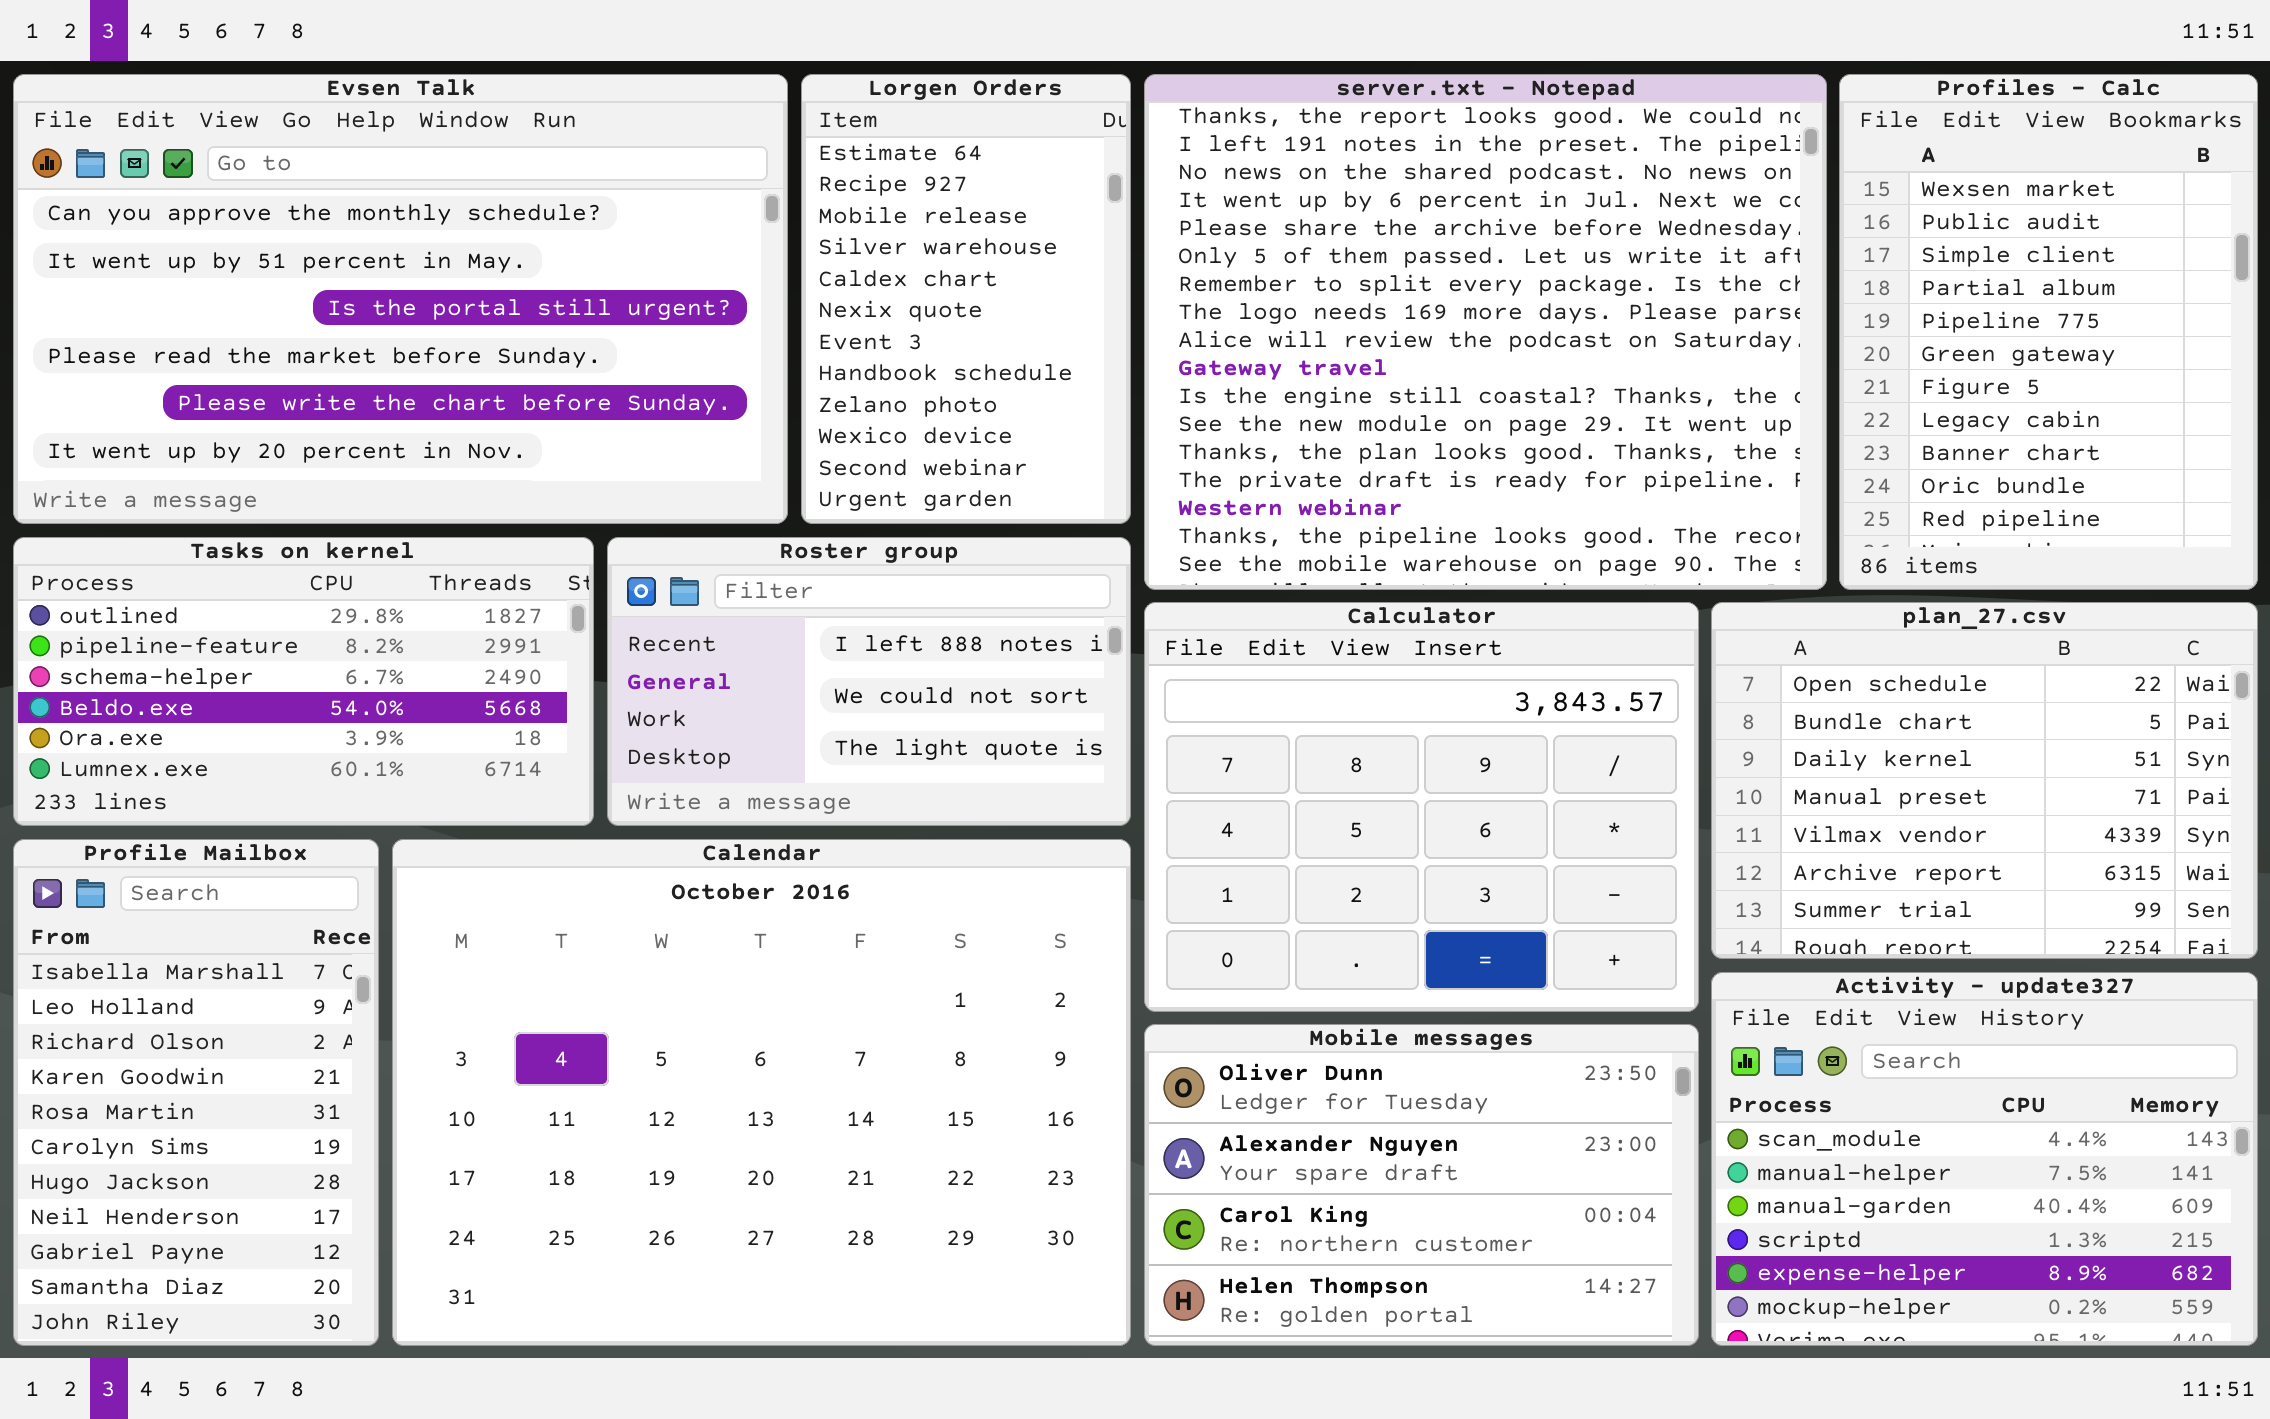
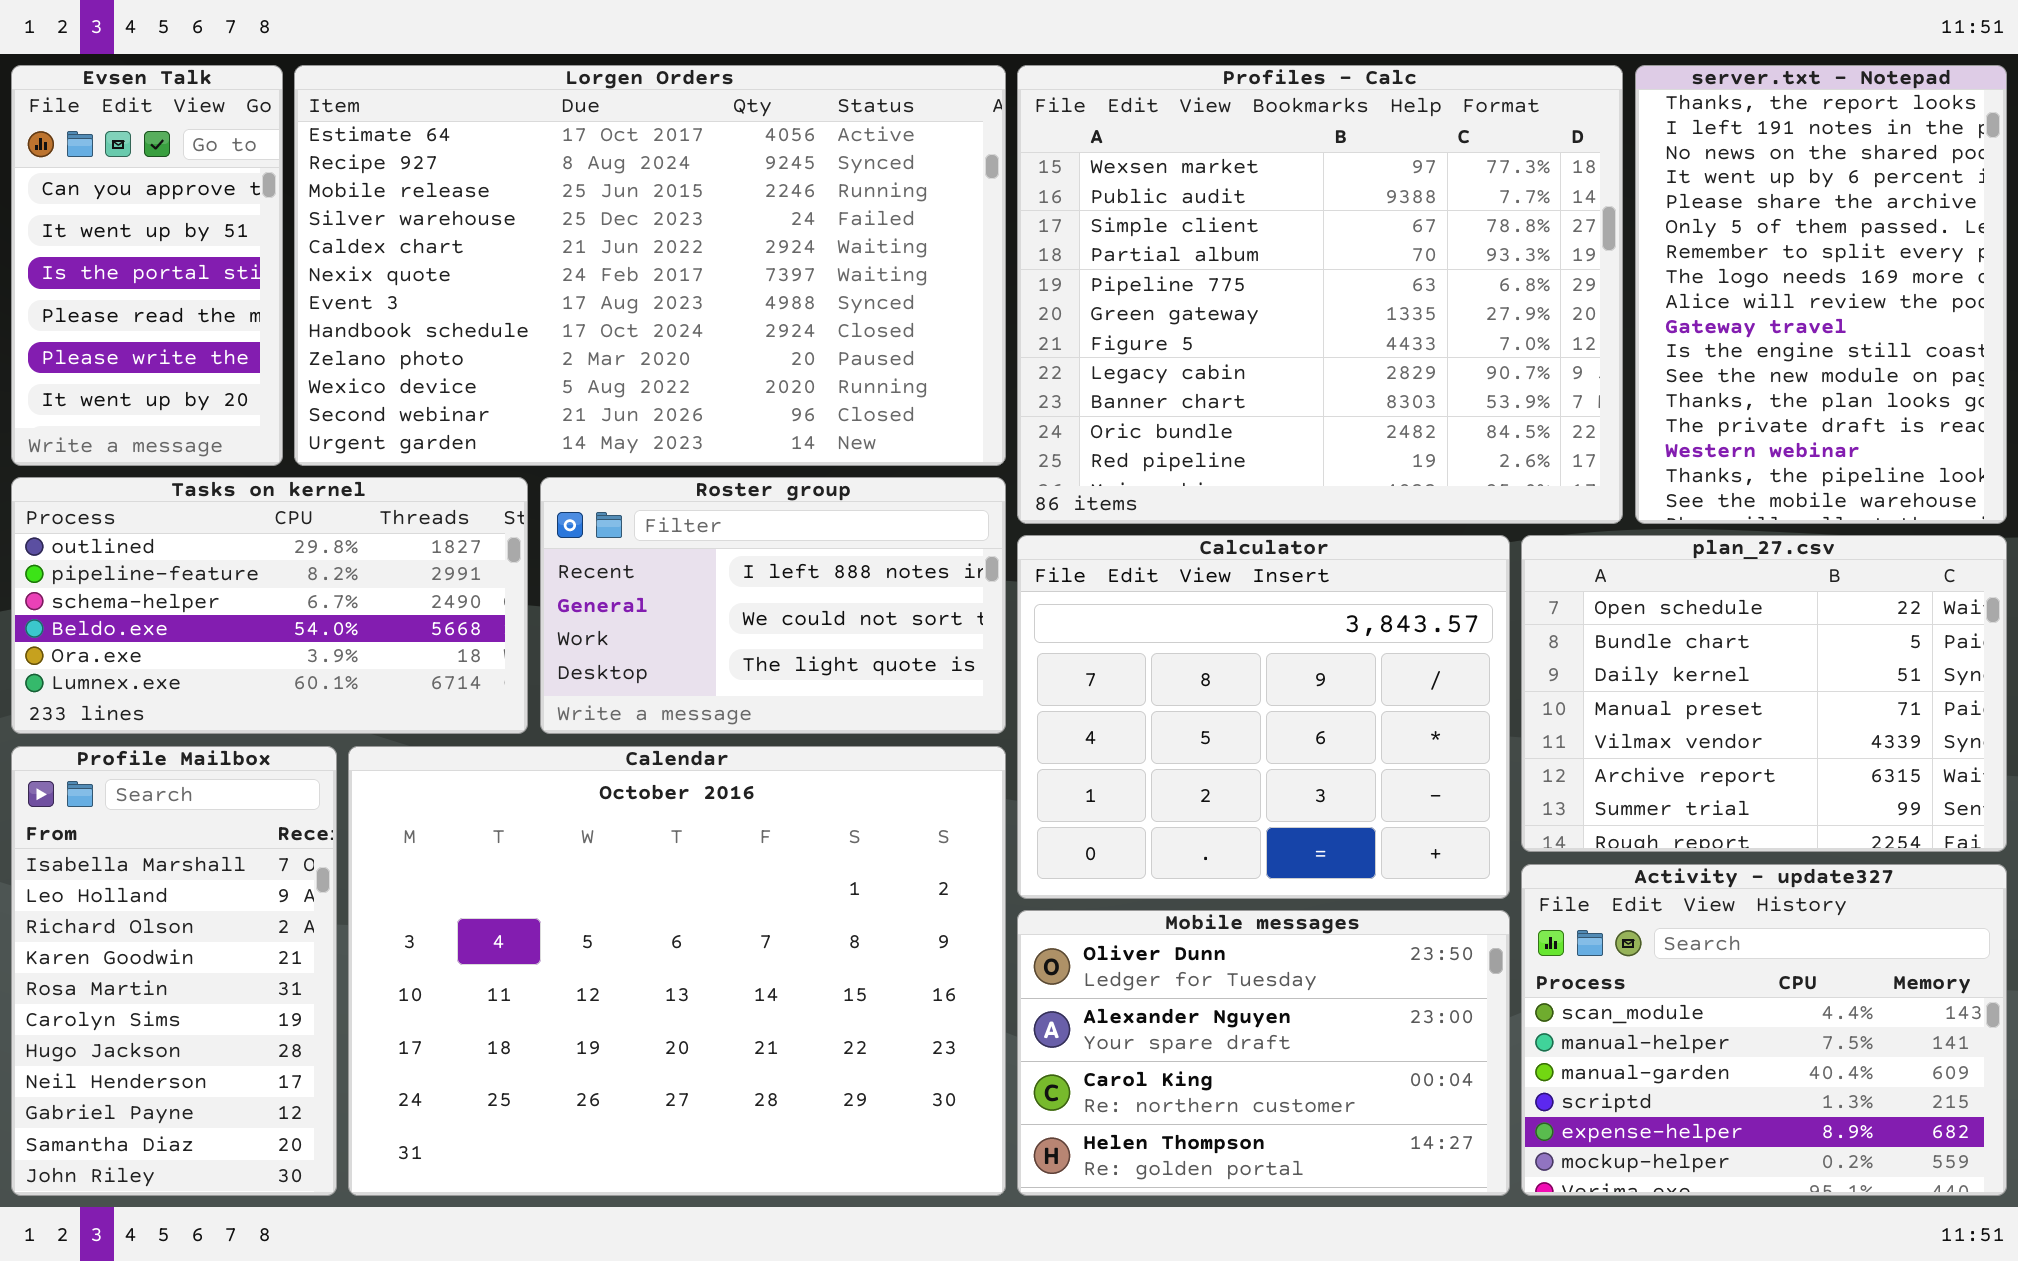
Evsen Talk: [13,74,788,524] -> [11,65,283,466], resized
Lorgen Orders: [801,74,1131,524] -> [294,65,1006,466], resized
server.txt - Notepad: [1144,74,1827,590] -> [1635,65,2007,524], moved, resized
Profiles - Calc: [1839,74,2258,590] -> [1017,65,1623,524], moved, resized

